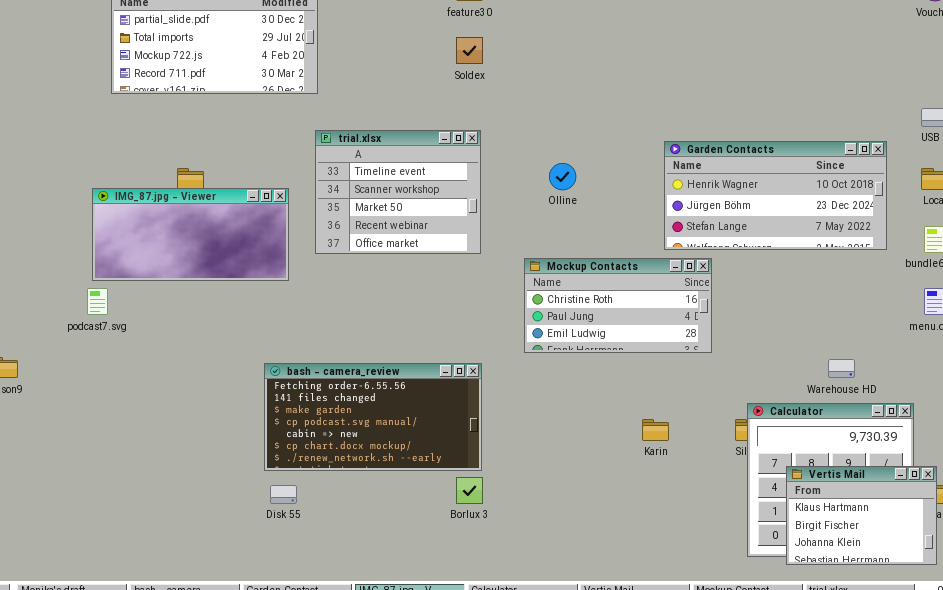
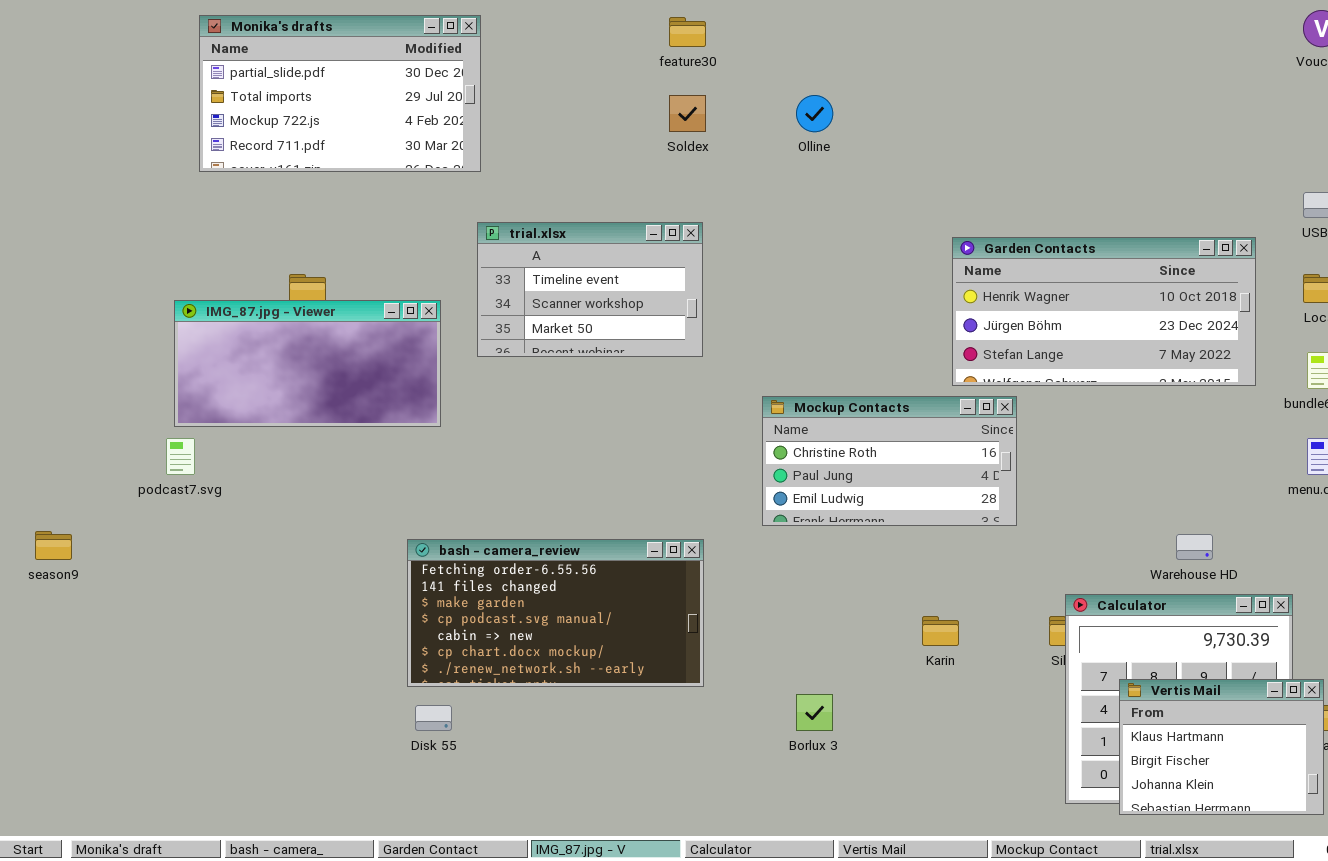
trial.xlsx: [315,130,481,254] -> [477,222,703,357], resized
Olline: [549,163,576,190] -> [796,95,833,132], moved
Borlux 3: [456,477,483,504] -> [796,694,833,731], moved

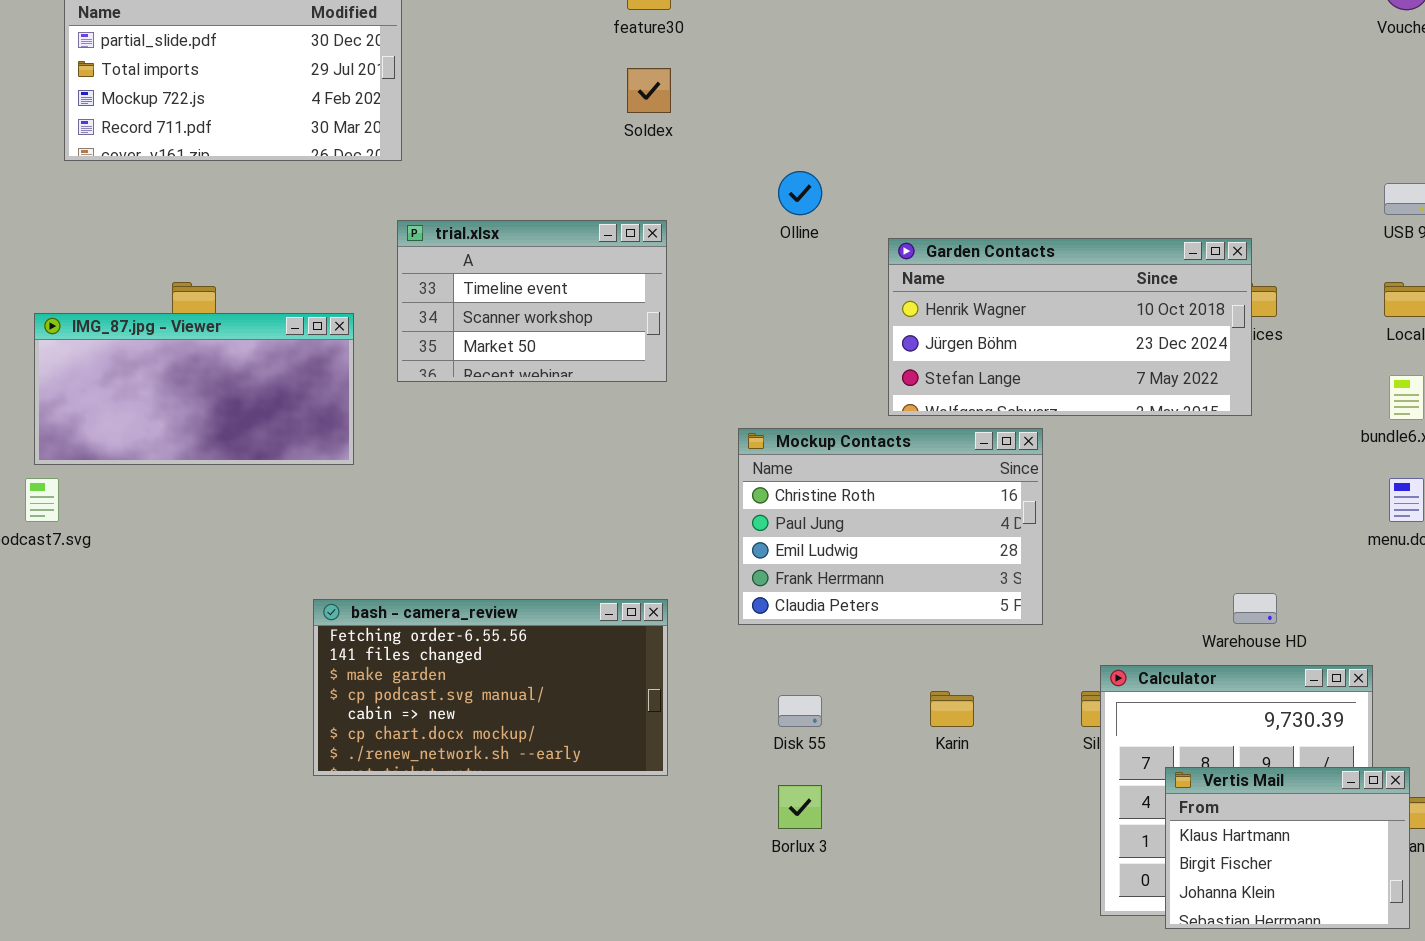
Olline: [796,95,833,132] -> [778,171,822,215], moved
Garden Contacts: [952,237,1256,386] -> [888,238,1252,416], moved
Mockup Contacts: [762,396,1017,526] -> [738,428,1043,625], resized
Disk 55: [415,705,452,731] -> [778,695,822,727], moved

